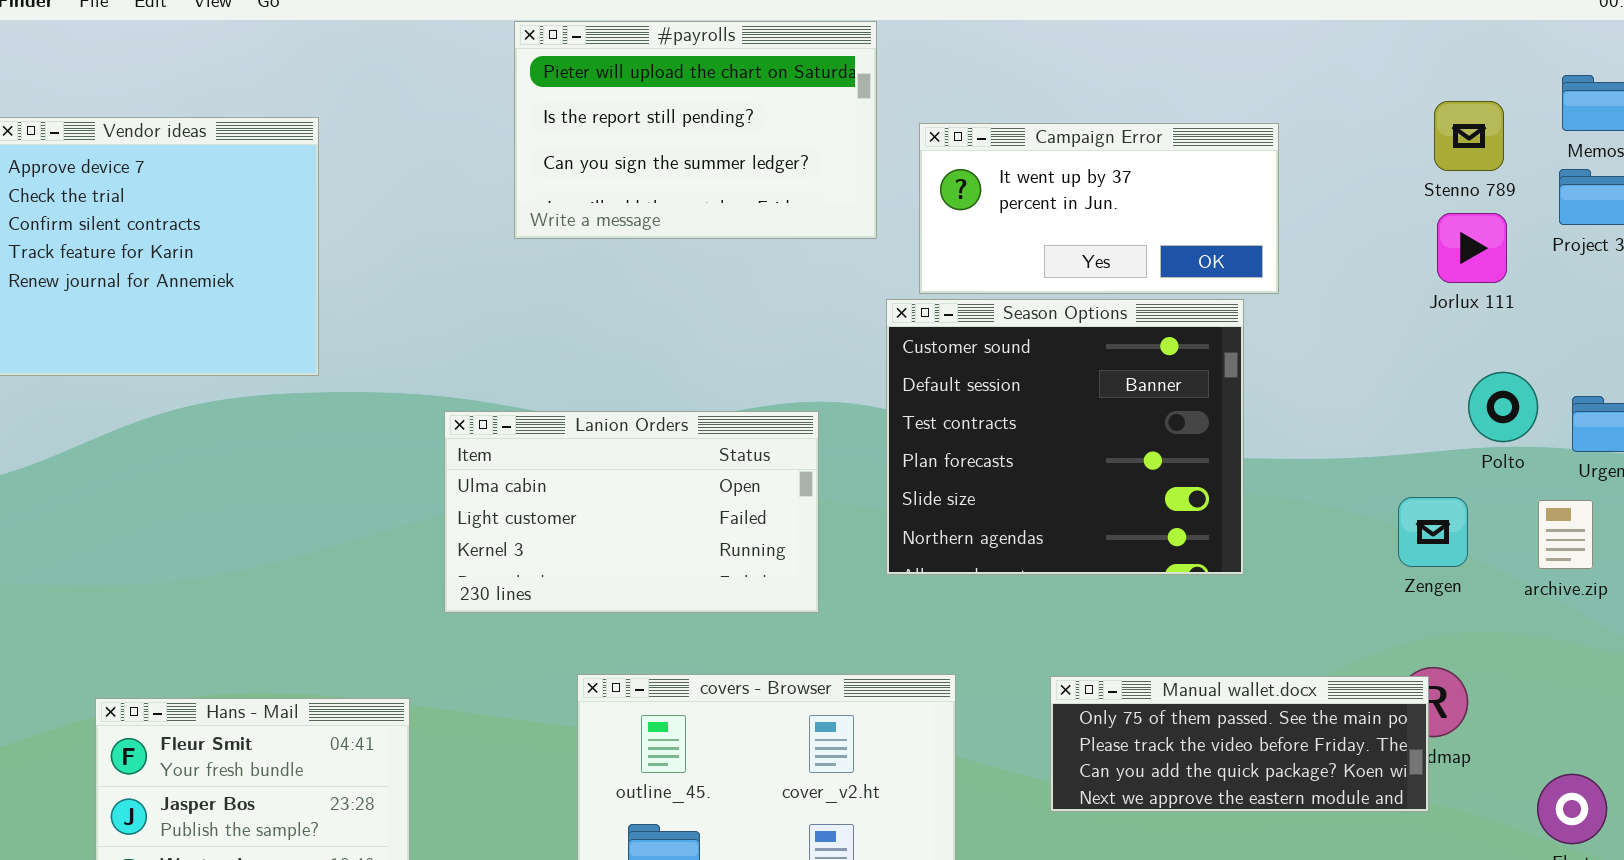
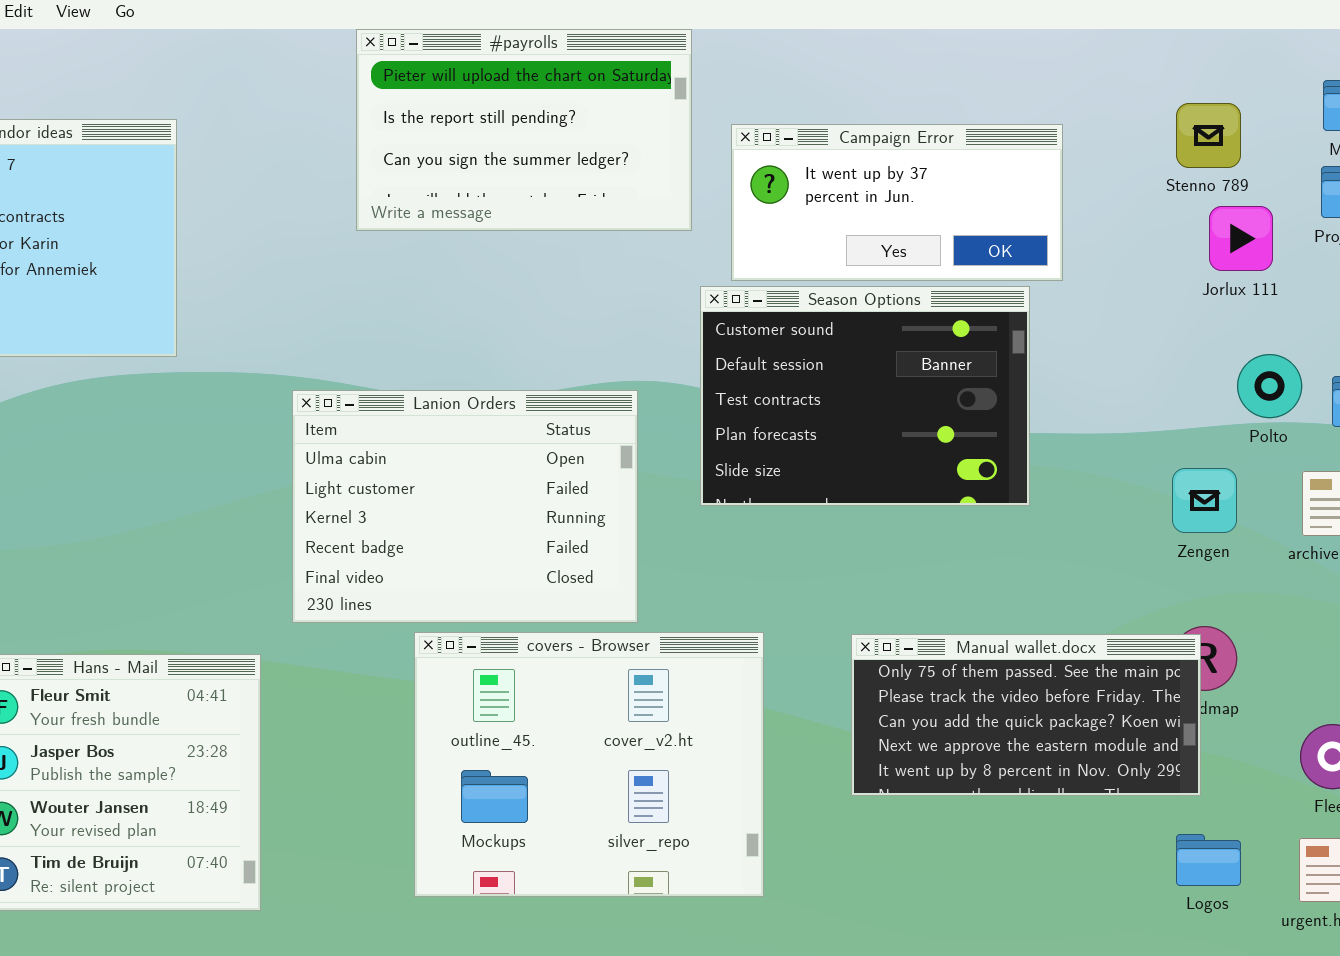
Stenno 789: [1434,101,1504,171] -> [1176,103,1241,168], moved
Season Options: [886,299,1244,575] -> [700,286,1030,506], resized
Lanion Orders: [444,411,819,613] -> [292,390,638,623], resized
Manual wallet.docx: [1050,676,1429,812] -> [851,634,1201,796], resized

